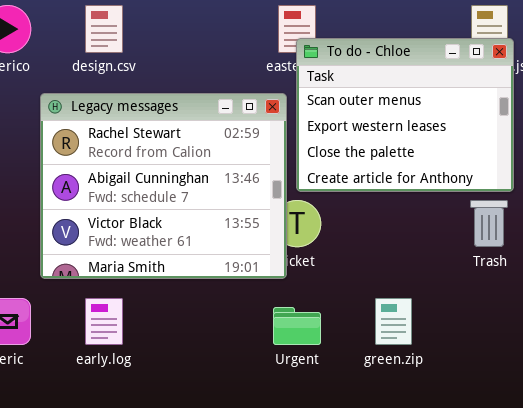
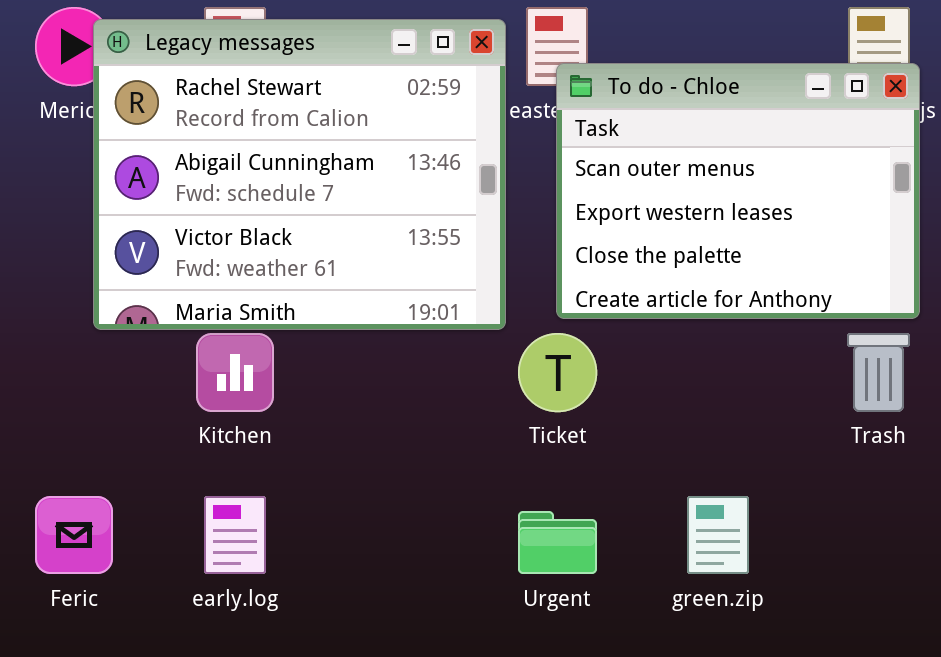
Legacy messages: [40,93,287,279] -> [93,19,506,330], moved

